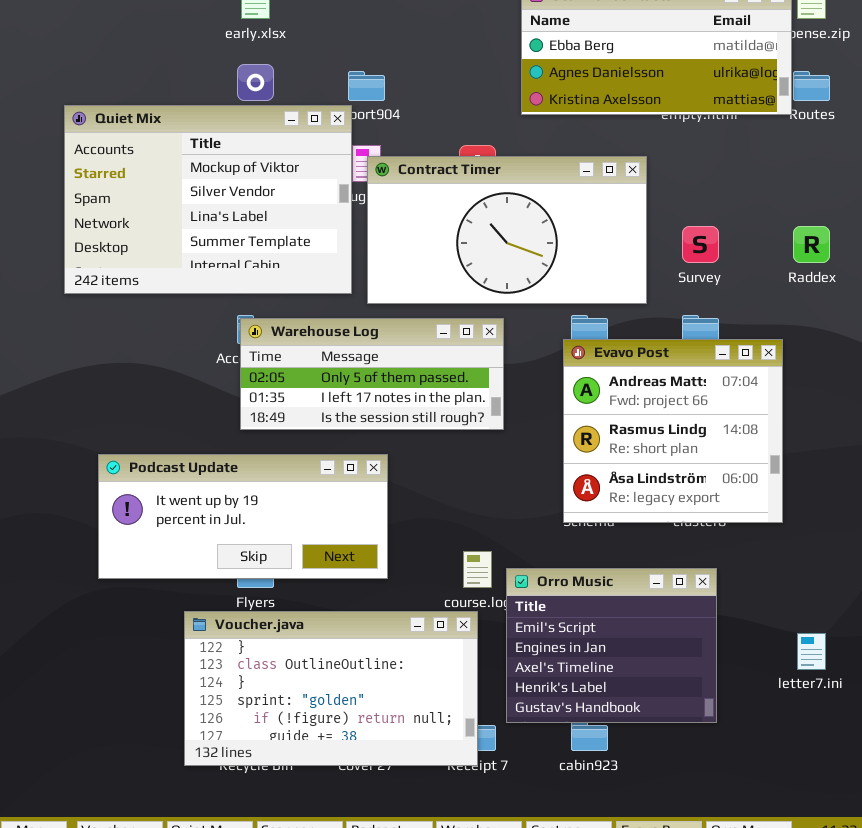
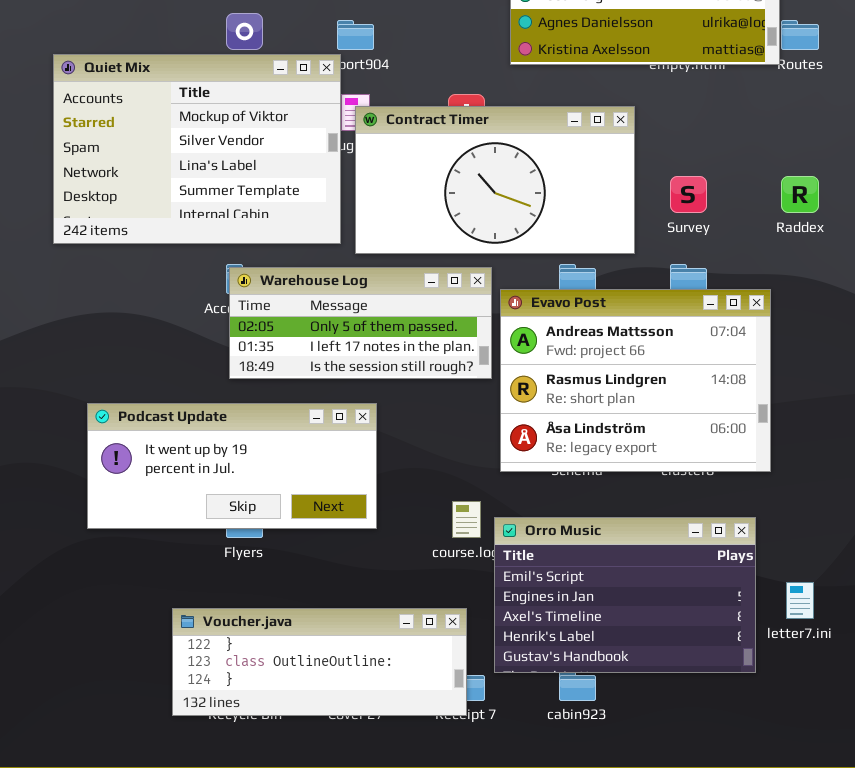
Evavo Post: [563,339,783,523] -> [500,289,771,472], resized
Orro Music: [506,568,717,723] -> [494,517,756,673], resized
Voucher.java: [184,611,478,766] -> [172,608,467,716], resized

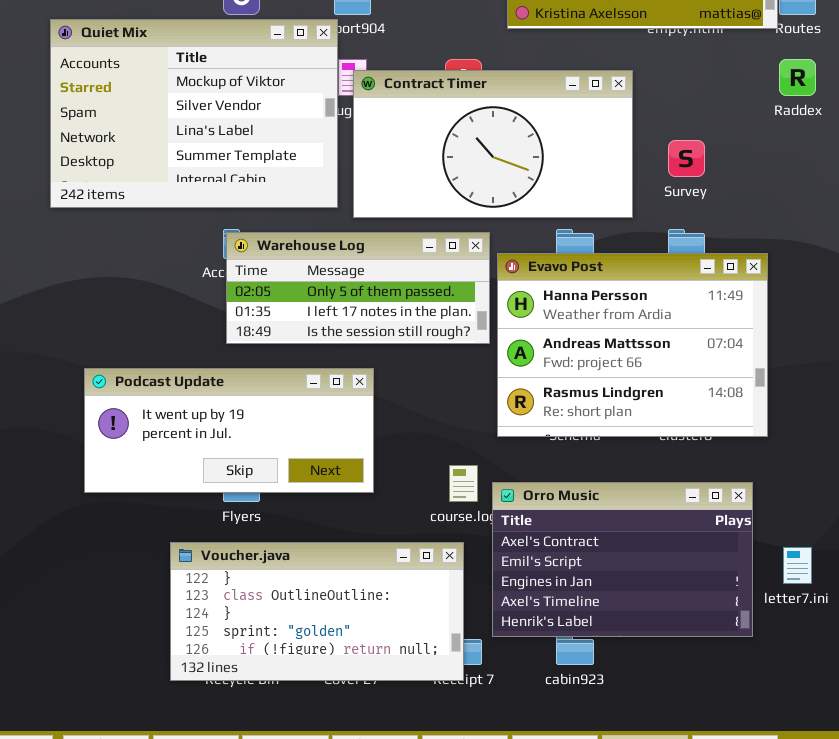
Raddex: [781,176,819,213] -> [779,59,816,96], moved
Evavo Post: [500,289,771,472] -> [497,253,768,437], scrolled up 1 row
Orro Music: [494,517,756,673] -> [492,482,753,637], scrolled up 1 row
Voucher.java: [172,608,467,716] -> [170,542,464,681], resized

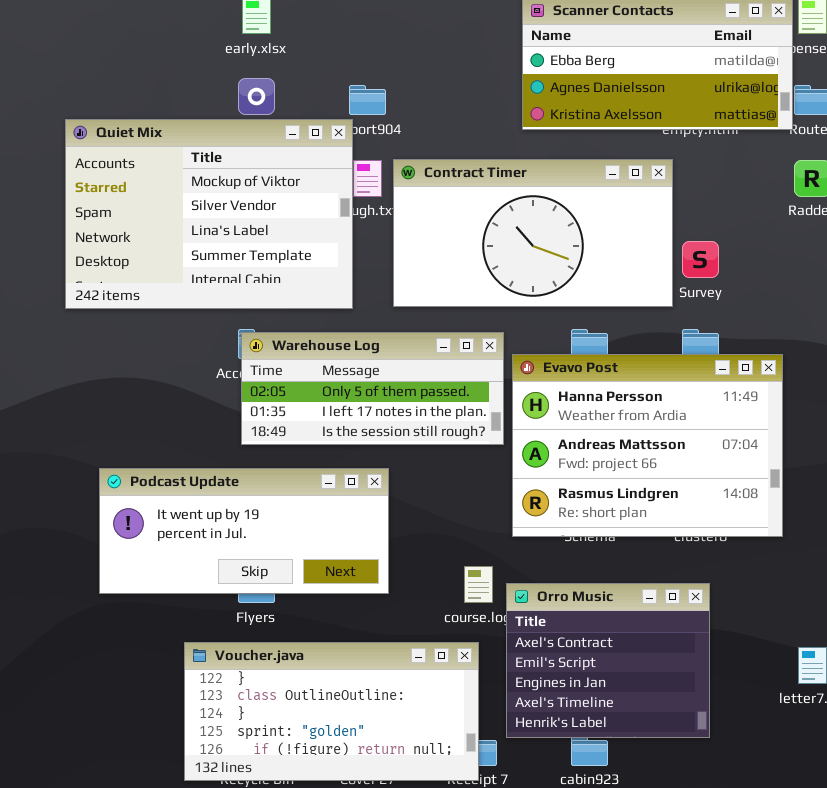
Contract Timer: [353,70,633,218] -> [393,159,673,307], moved
Orro Music: [492,482,753,637] -> [506,583,710,738], resized

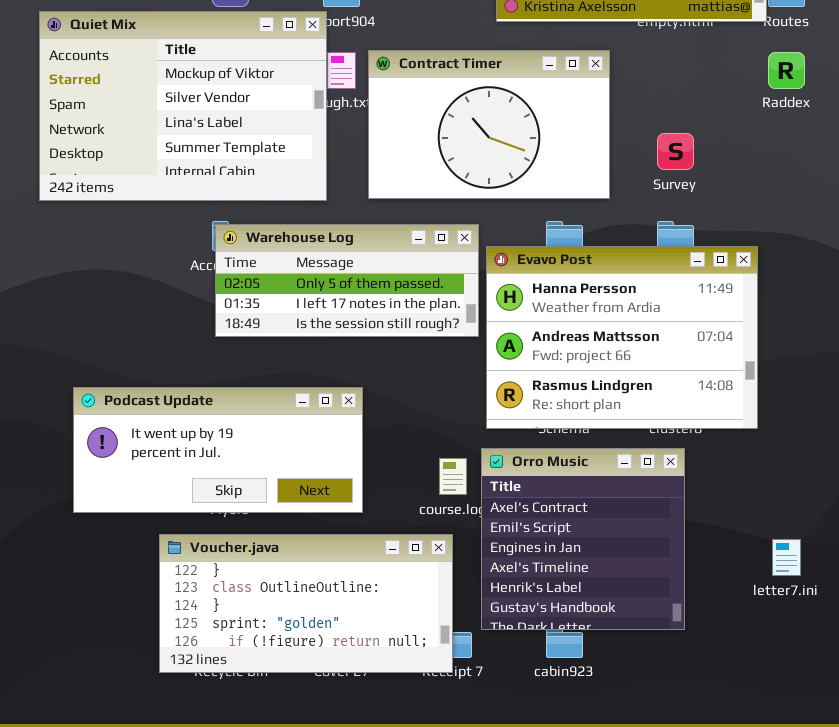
Contract Timer: [393,159,673,307] -> [368,50,610,199], resized
Podcast Update: [99,468,389,594] -> [73,387,363,513], moved
Orro Music: [506,583,710,738] -> [481,448,685,630], resized

